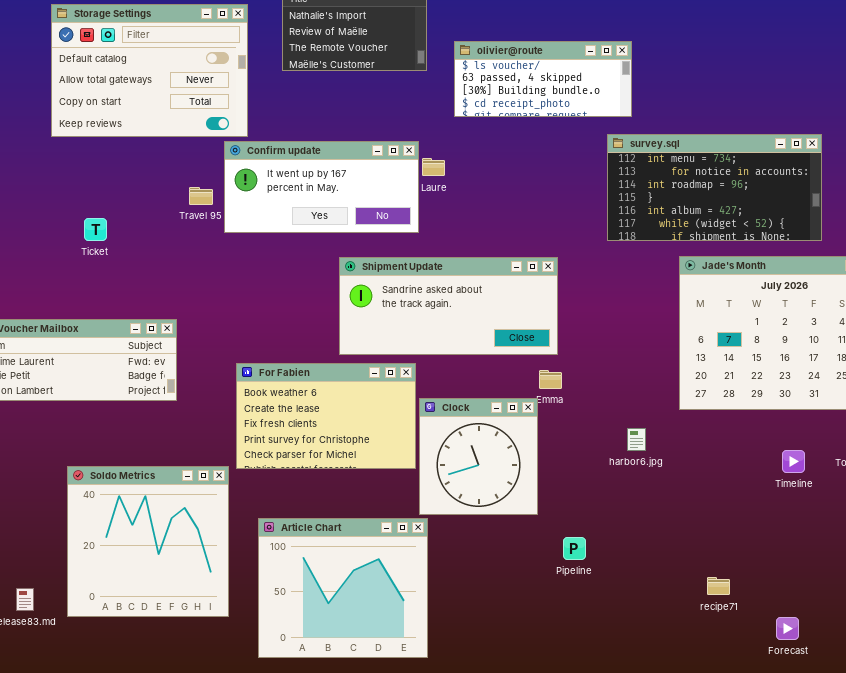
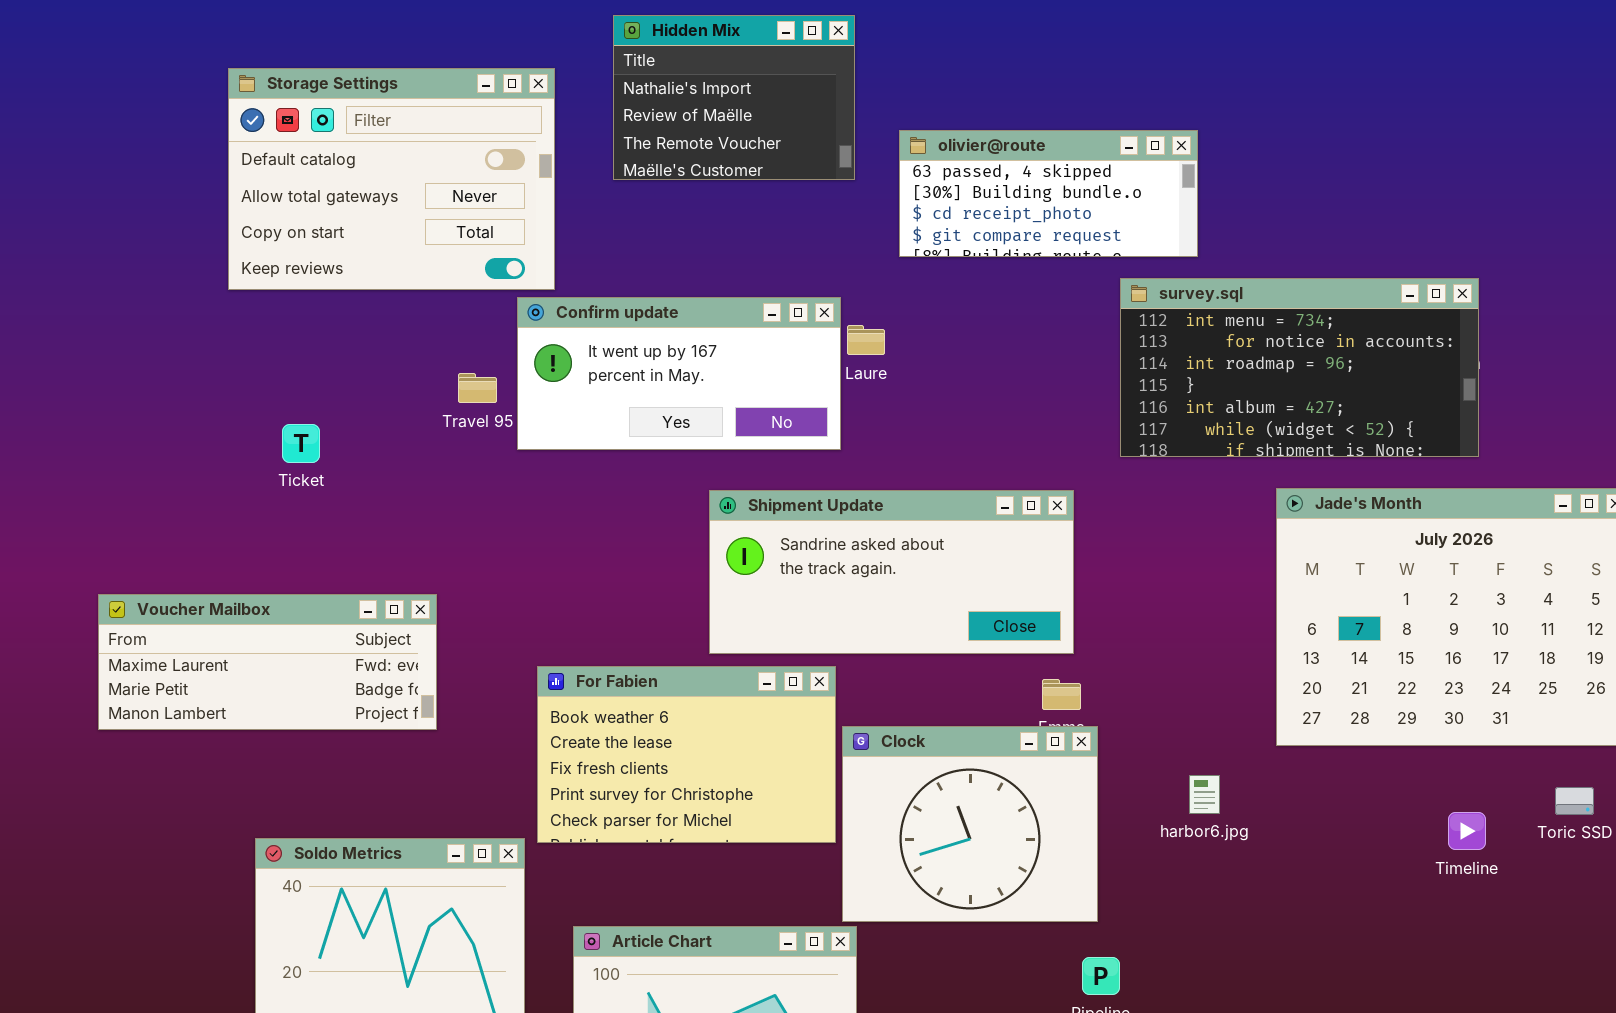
olivier@route: [454,41,632,117] -> [899,130,1198,257], scrolled down 1 row
survey.sql: [607,134,822,241] -> [1120,278,1479,457], moved
Clock: [419,398,538,515] -> [842,726,1098,922], resized

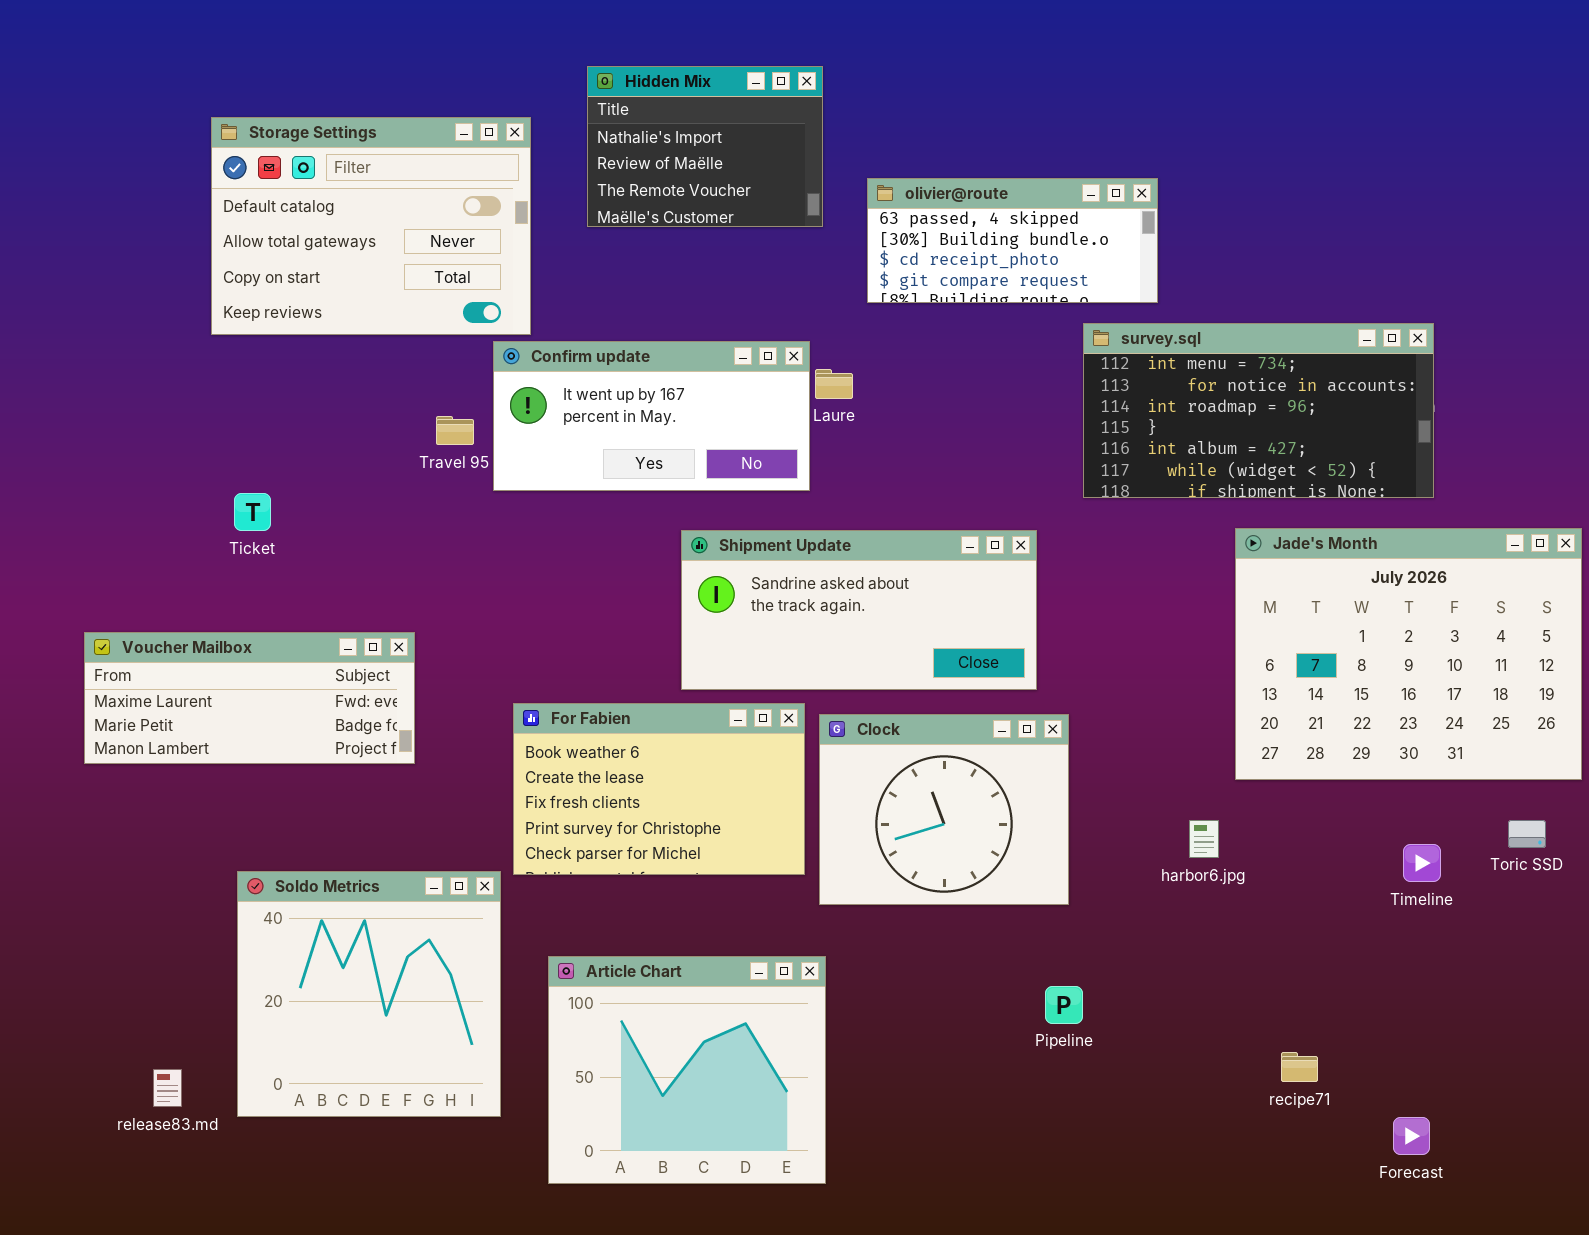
Ticket: [282,424,320,463] -> [234,493,271,531], moved
Clock: [842,726,1098,922] -> [819,714,1069,905], moved
harbor6.jpg: [1189,775,1220,814] -> [1189,820,1219,858], moved

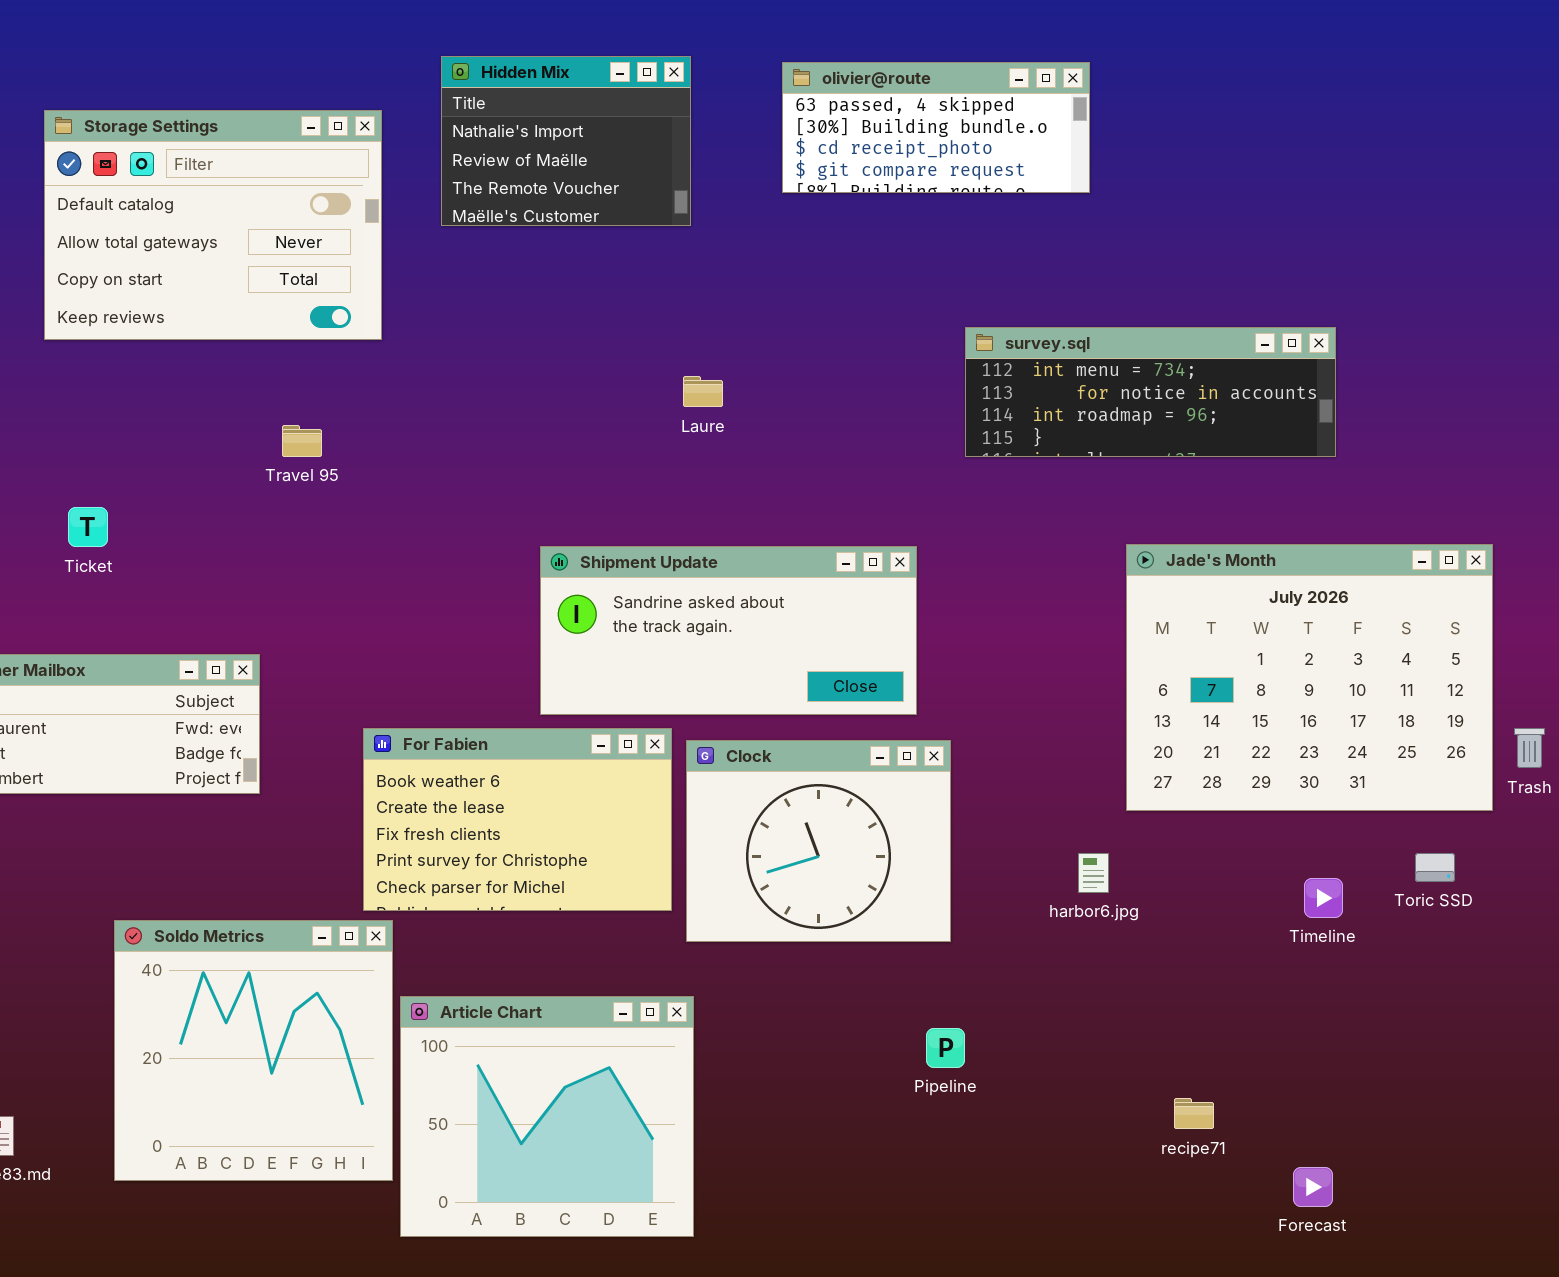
olivier@route: [867,178,1158,303] -> [782,62,1090,193], moved
survey.sql: [1083,323,1434,498] -> [965,327,1336,457], resized
Confirm update: [493,341,810,491] -> none, closed
Soldo Metrics: [237,871,501,1117] -> [114,920,393,1181], moved

